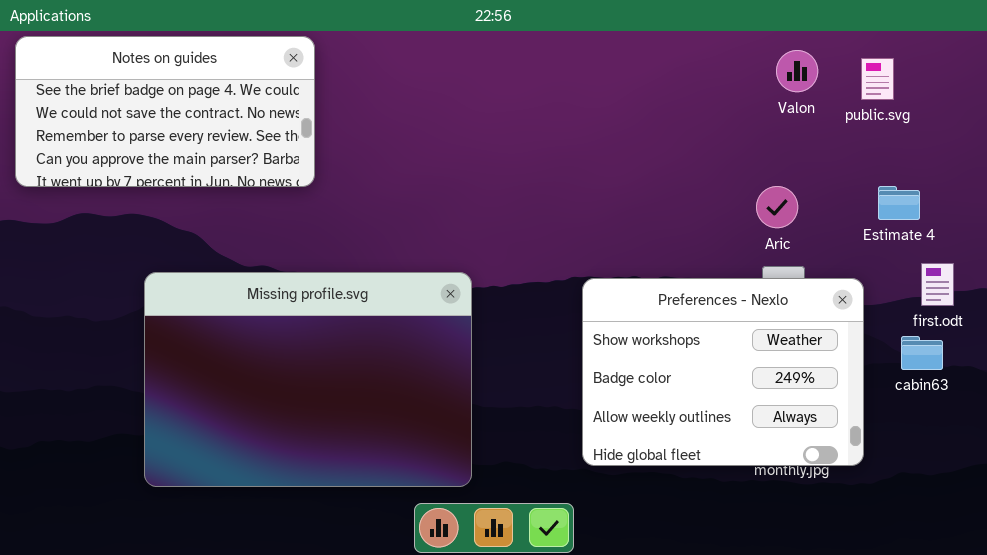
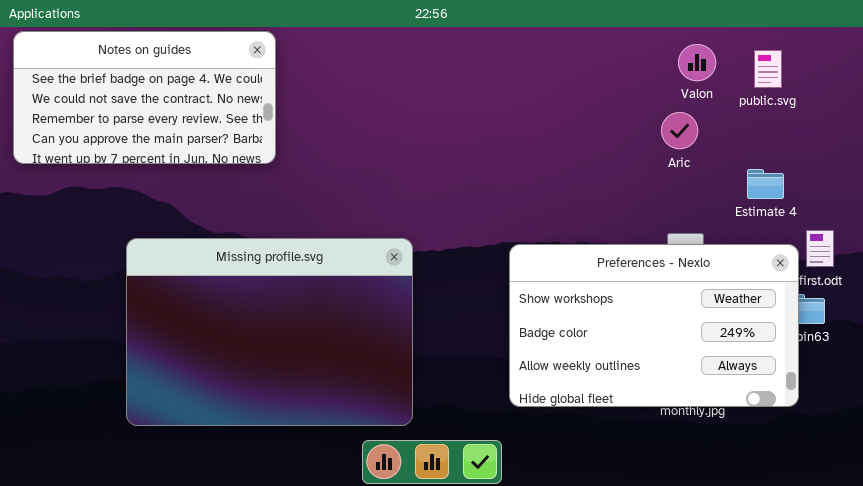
Aric: [756,186,798,228] -> [661,112,698,149], moved
Estimate 4: [878,186,920,220] -> [747,169,784,199], moved
Preferences - Nexlo: [582,278,864,466] -> [509,244,799,407], resized

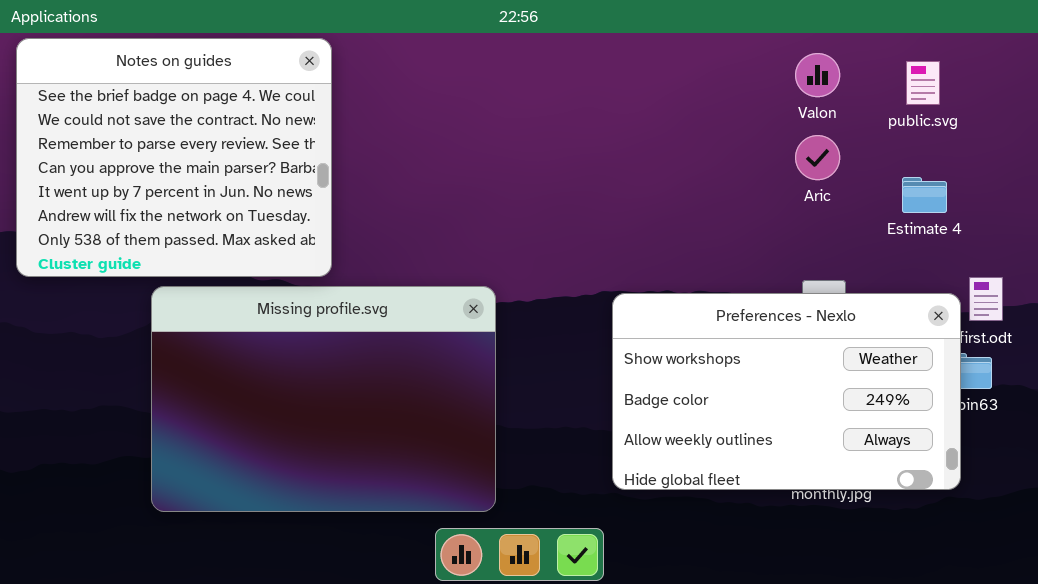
Notes on guides: [13,31,276,164] -> [16,38,332,277], resized
Valon: [678,44,716,81] -> [795,53,840,97], moved
Estimate 4: [747,169,784,199] -> [902,177,947,213], moved

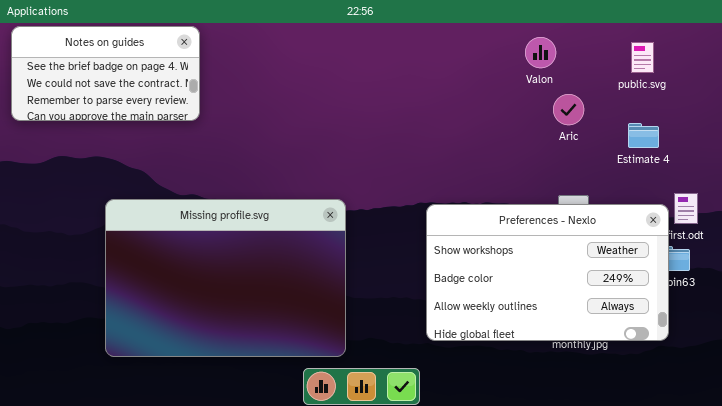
Notes on guides: [16,38,332,277] -> [11,26,200,121], resized
Valon: [795,53,840,97] -> [525,37,556,68], moved

